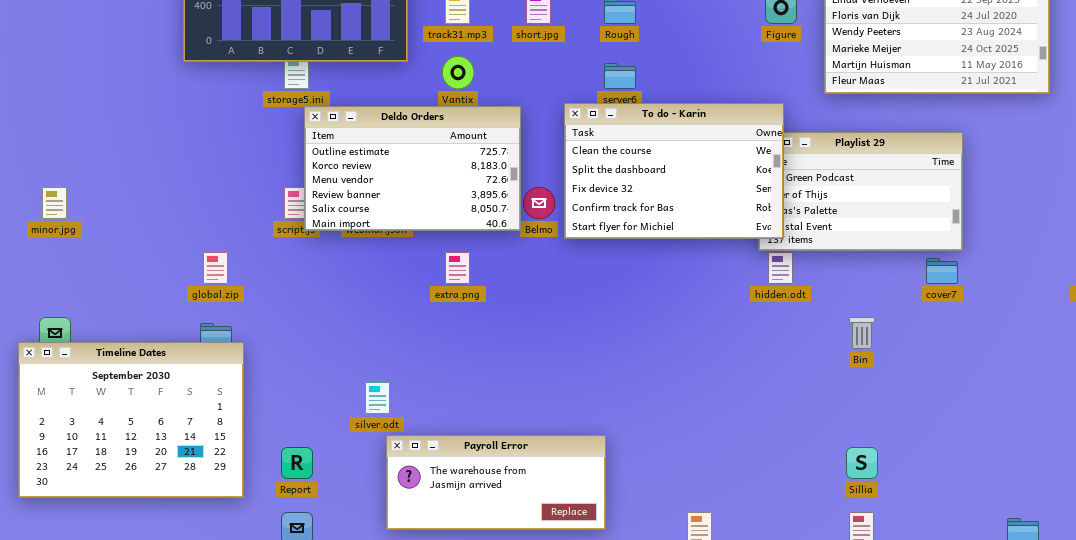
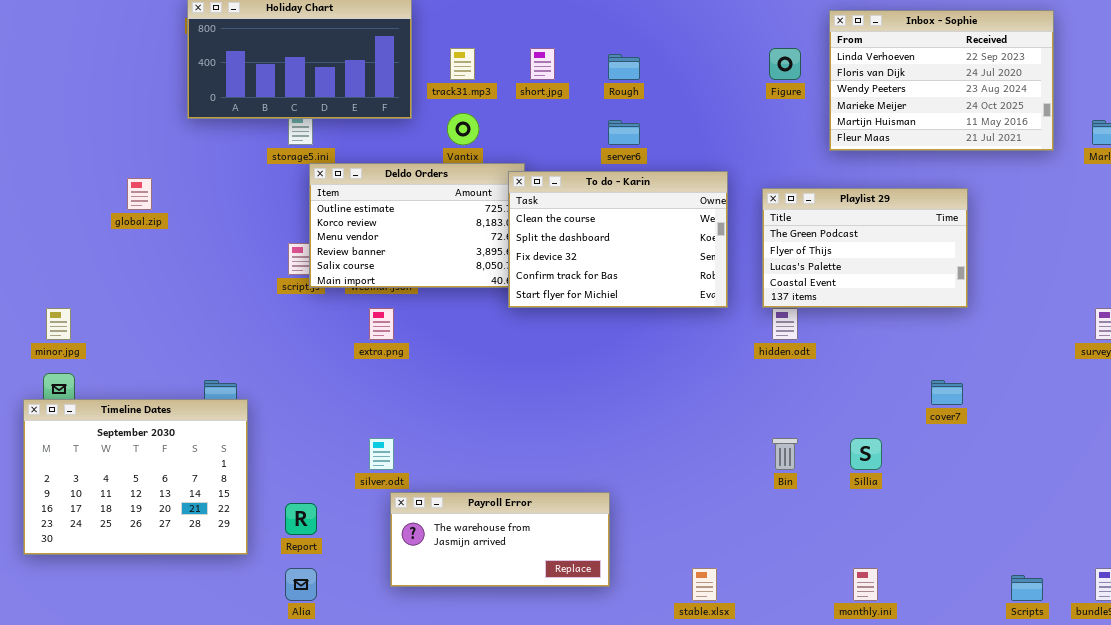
To do - Karin: [564,103,784,239] -> [508,171,728,308], moved
minor.jpg: [42,187,67,219] -> [46,308,71,340], moved
global.zip: [203,252,228,284] -> [127,178,152,210], moved
extra.png: [445,252,470,284] -> [369,308,394,340], moved
cover7: [926,258,958,284] -> [931,380,963,405], moved
Bin: [849,317,875,349] -> [772,438,798,470], moved
Sillia: [846,447,878,479] -> [850,438,882,470], moved

